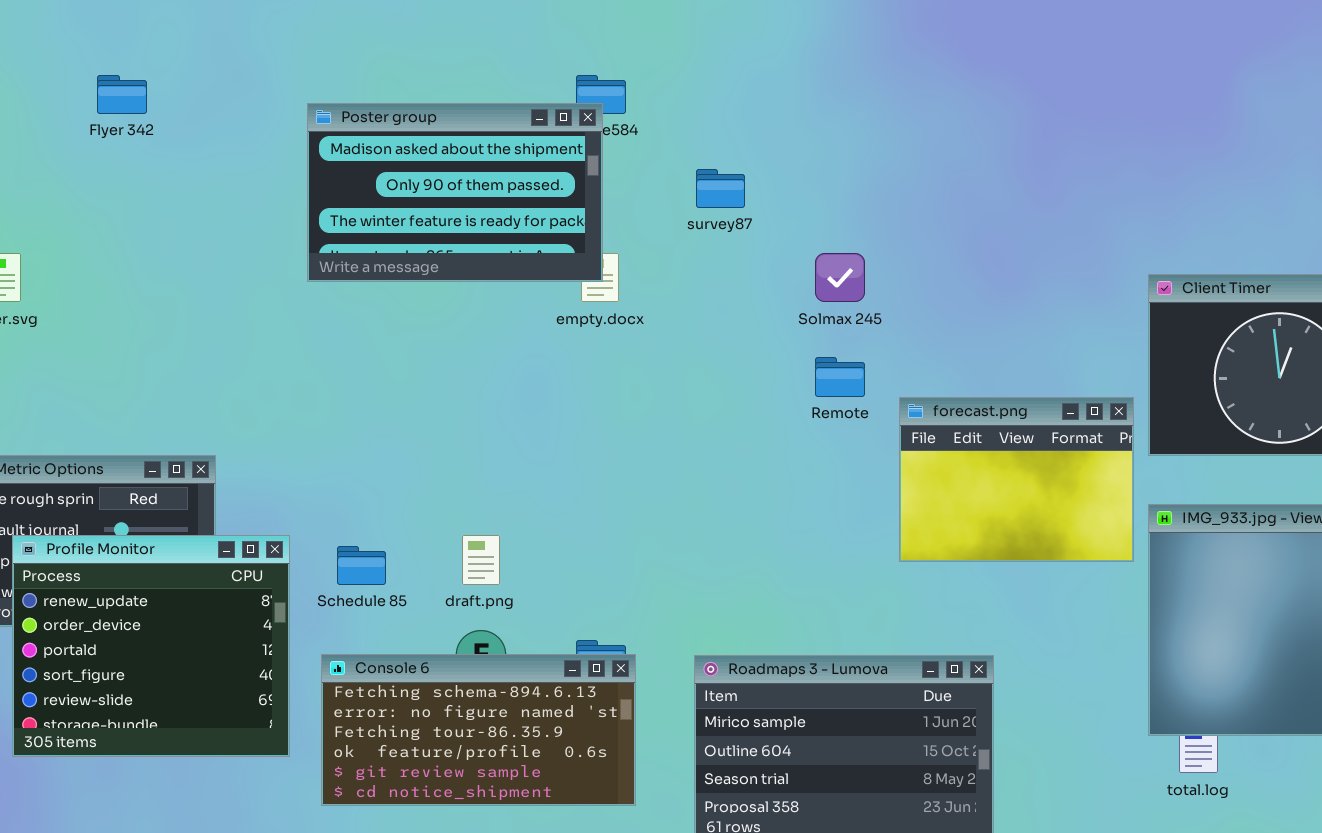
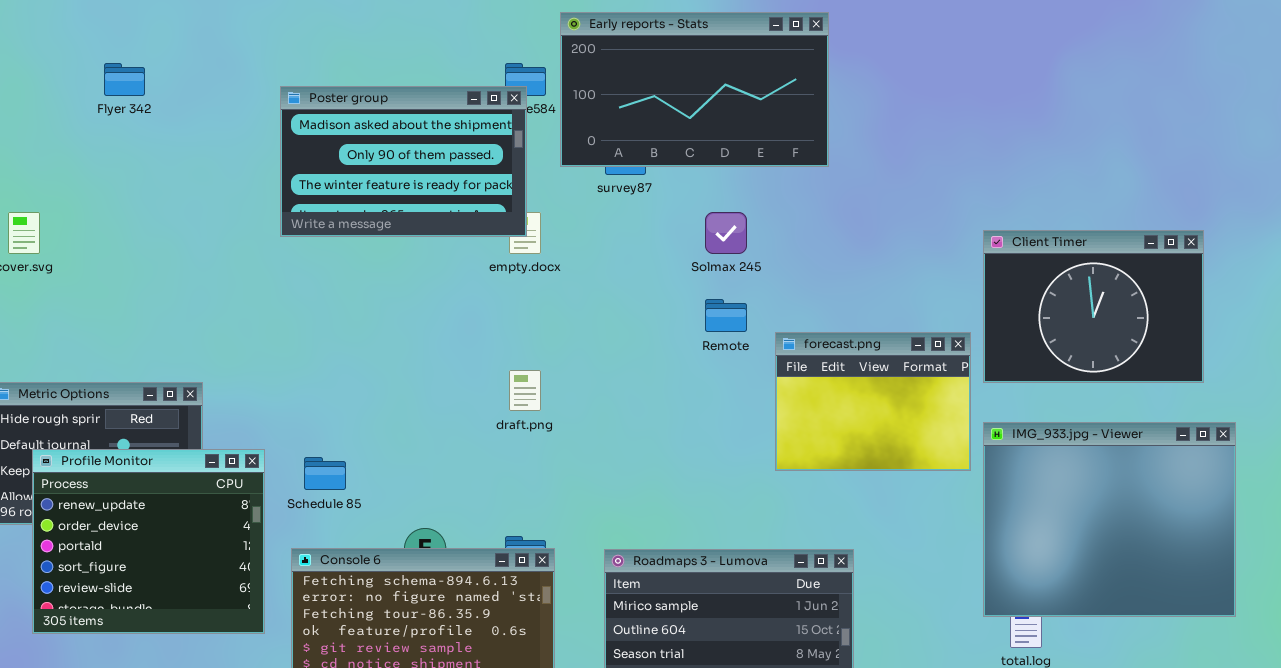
Early reports - Stats: none -> [560,12,829,167], opened
draft.png: [462,535,500,585] -> [509,370,541,411], moved

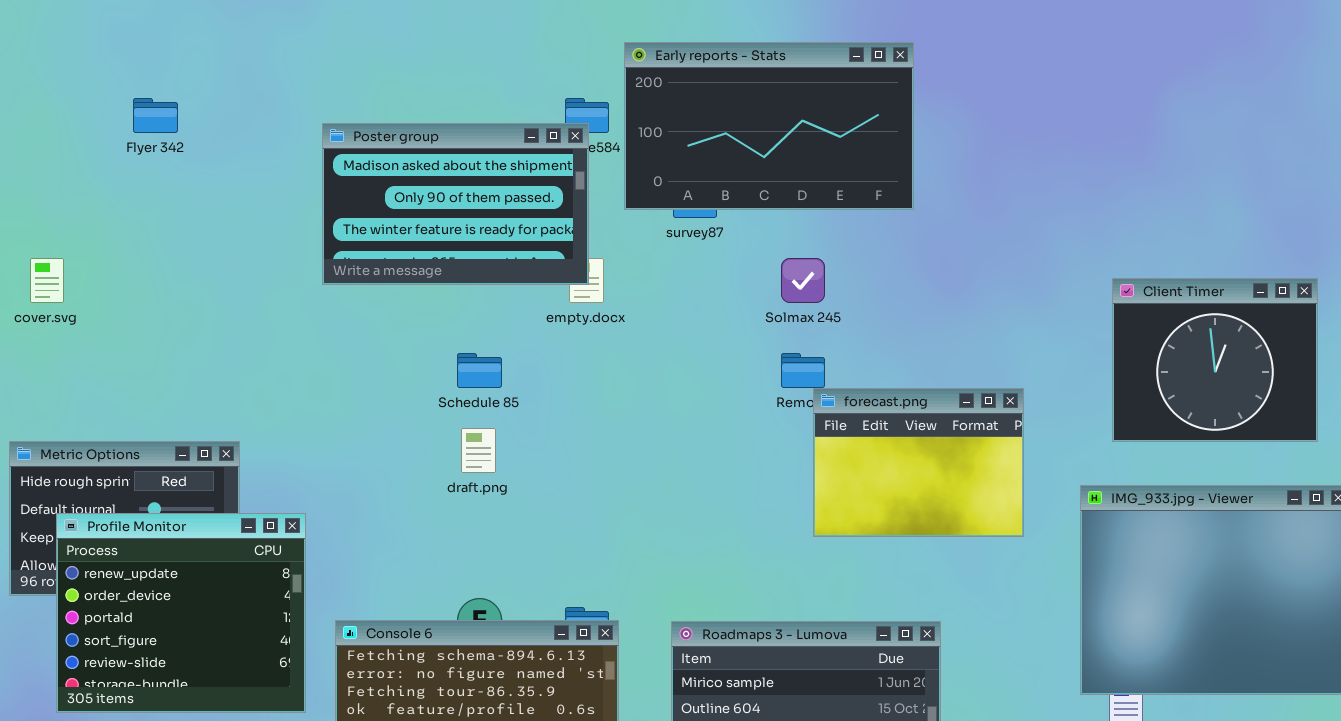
Client Timer: [983,230,1204,383] -> [1112,278,1318,442], resized
forecast.png: [775,332,971,471] -> [813,388,1024,537], moved
draft.png: [509,370,541,411] -> [461,428,496,473], moved
Schedule 85: [304,457,346,490] -> [457,353,502,388], moved

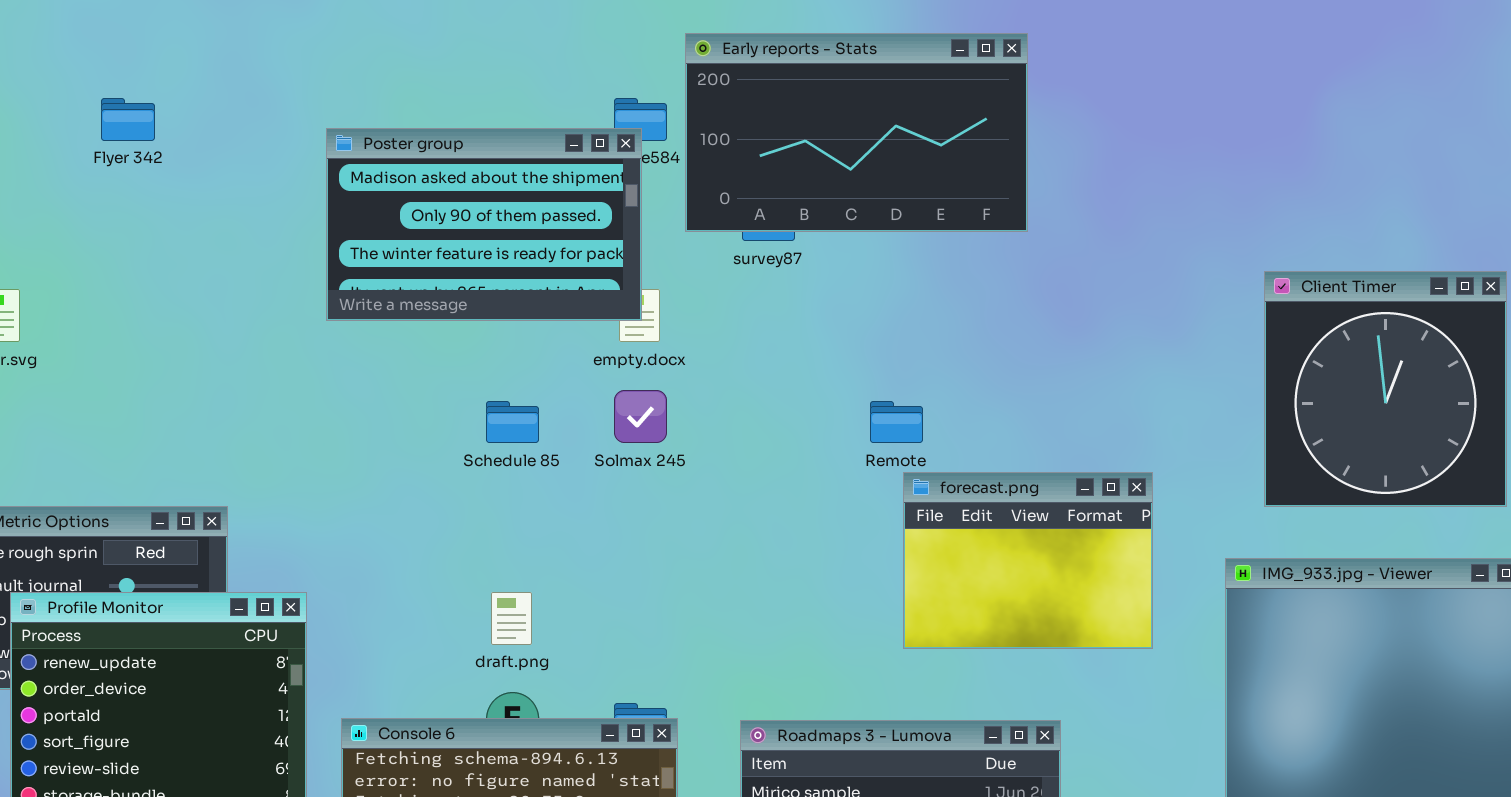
Solmax 245: [781,258,825,303] -> [614,390,667,443], moved
Client Timer: [1112,278,1318,442] -> [1264,271,1507,507], resized
forecast.png: [813,388,1024,537] -> [903,472,1153,649], moved
draft.png: [461,428,496,473] -> [491,592,532,645], moved

